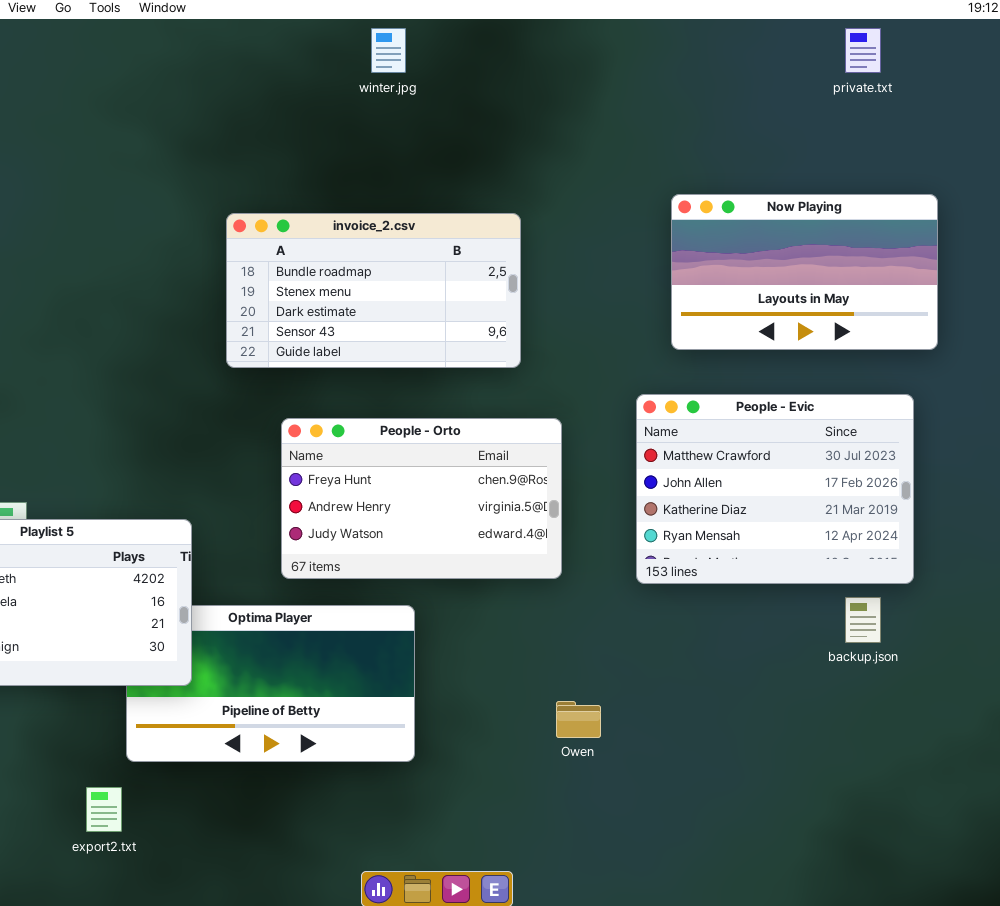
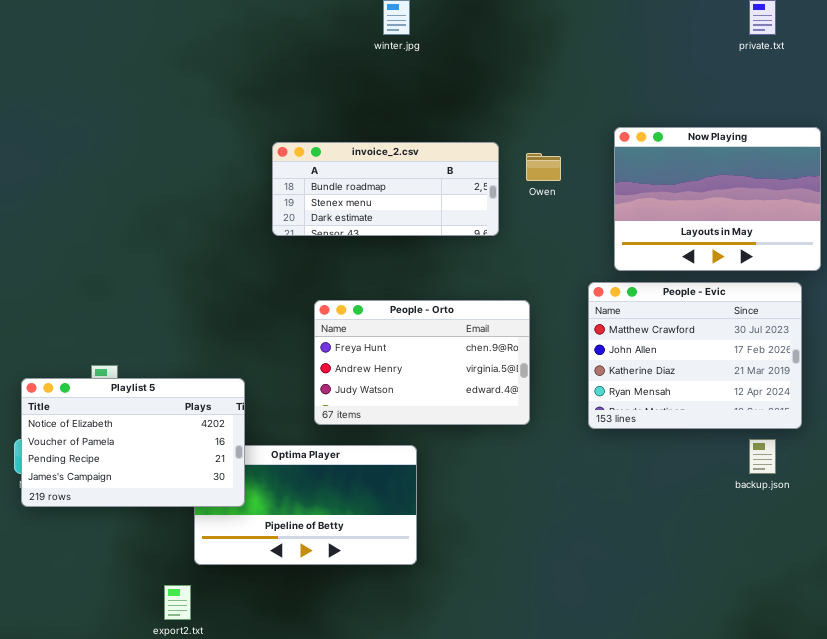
Now Playing: [671,194,938,350] -> [614,127,821,271], resized
invoice_2.csv: [226,213,521,368] -> [272,142,499,236], resized
Owen: [556,701,601,738] -> [526,153,561,181], moved

